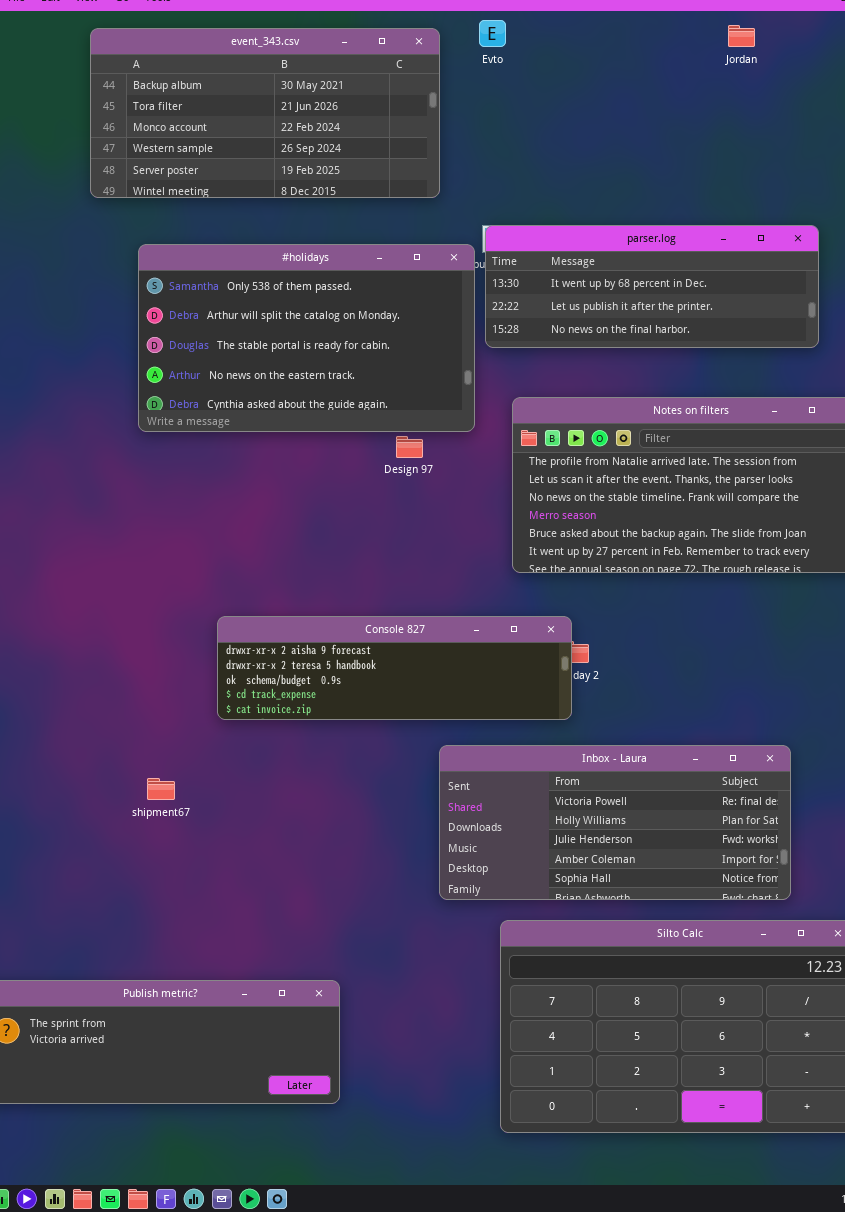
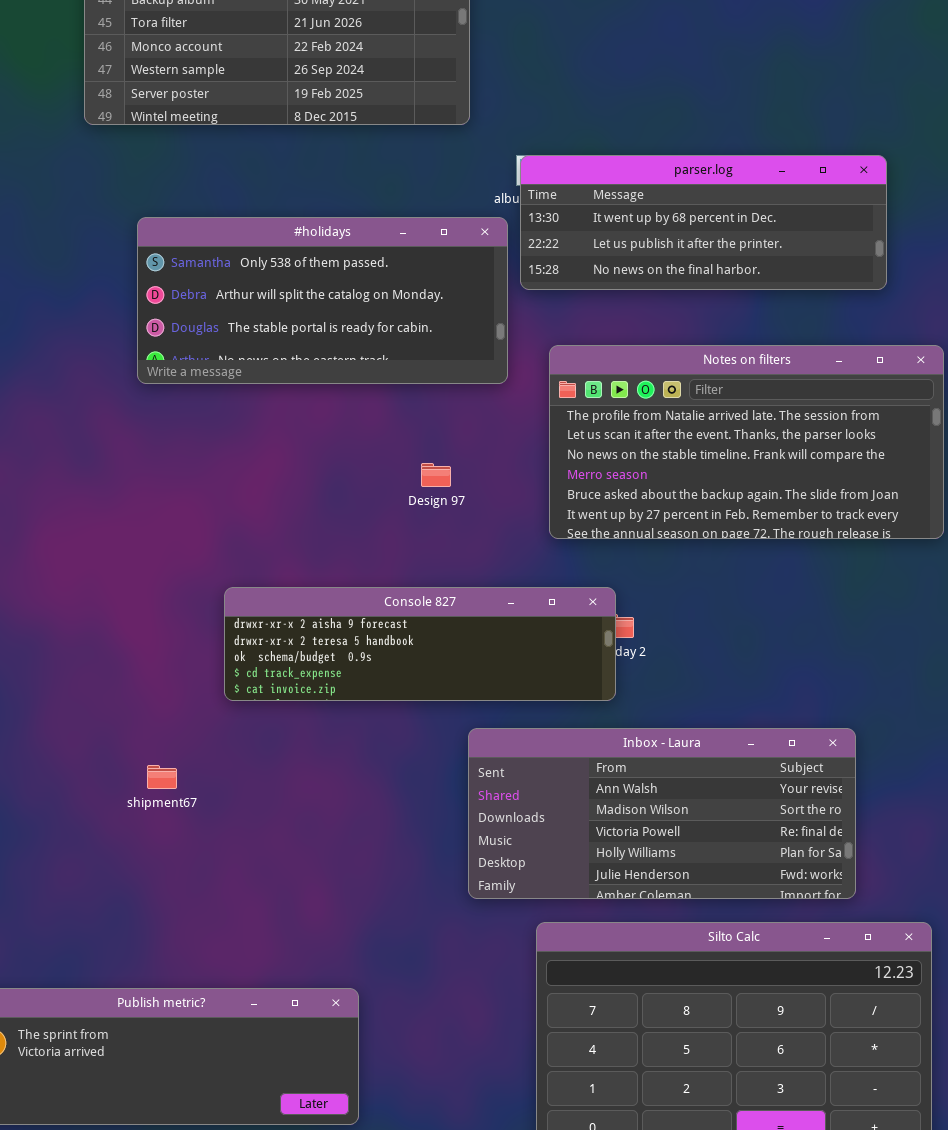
#holidays: [138,244,475,432] -> [137,217,508,384], resized
Design 97: [396,436,423,458] -> [421,463,451,487], moved
Inbox - Laura: [439,745,791,900] -> [468,728,856,899], scrolled up 2 rows

